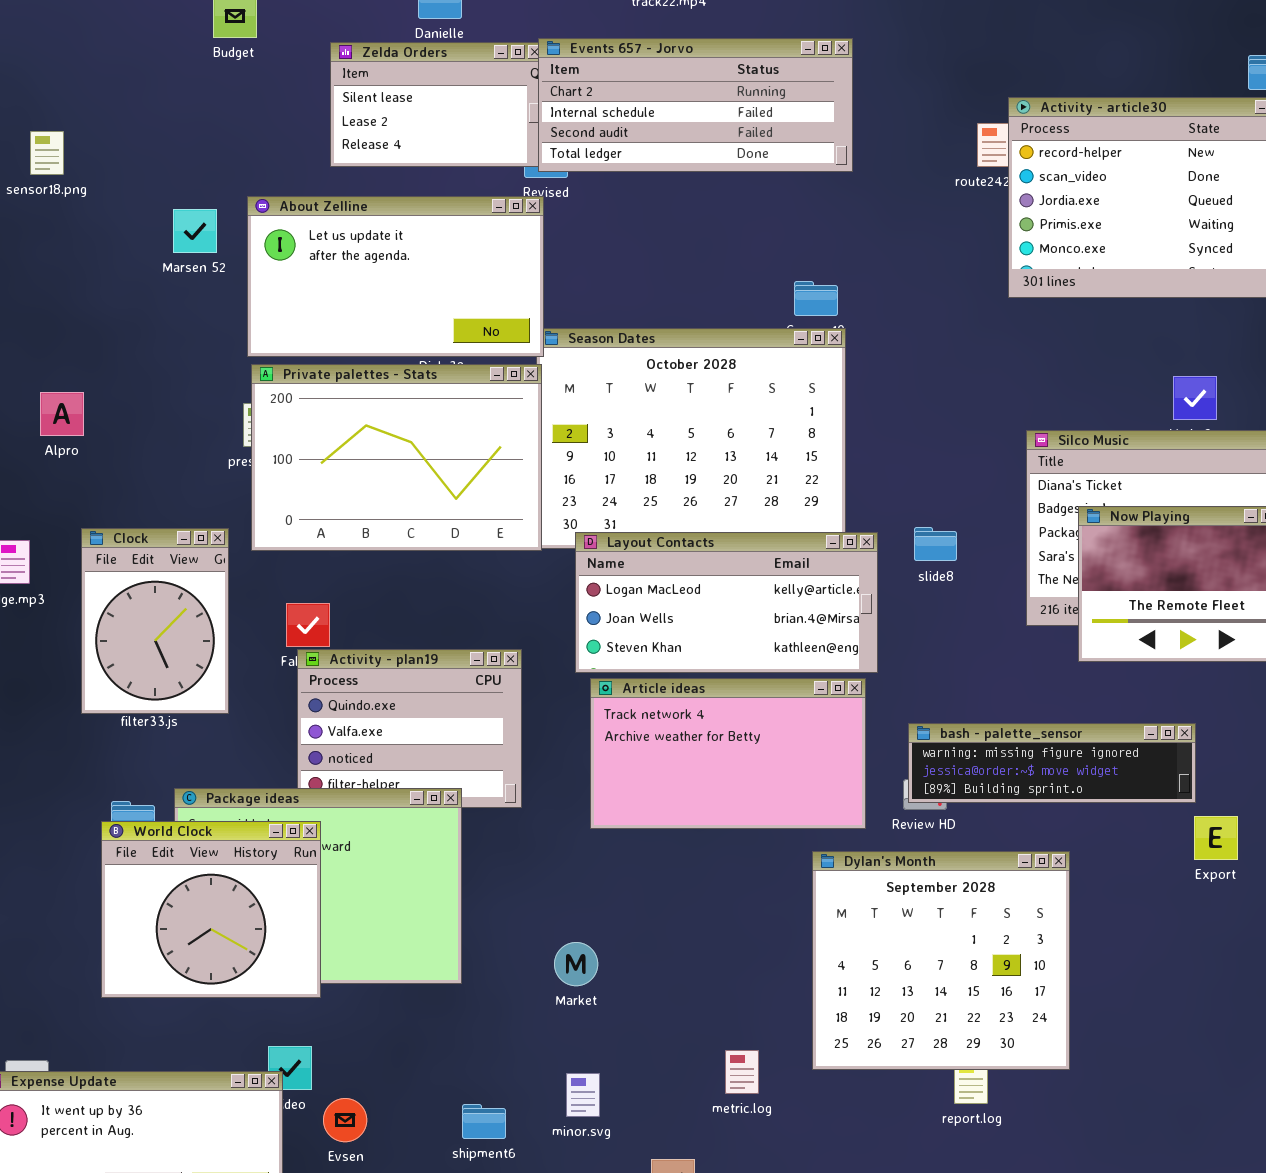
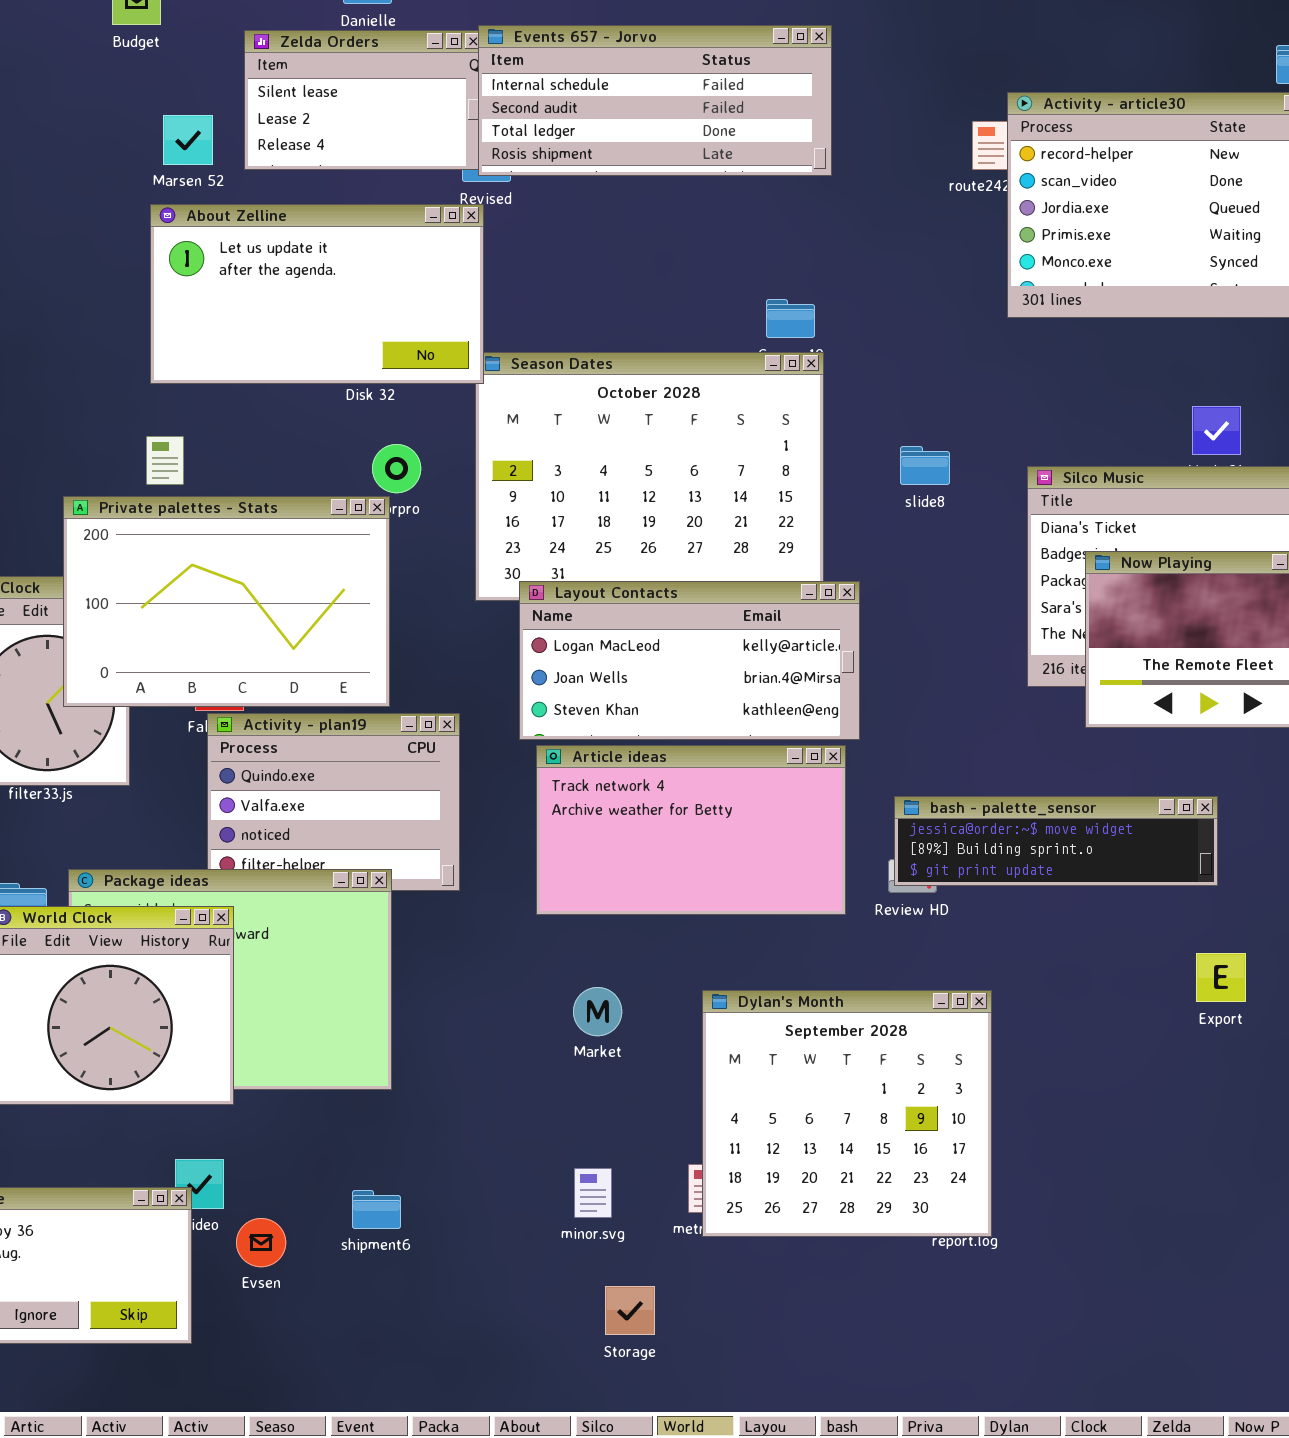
Events 657 - Jorvo: [538,38,853,172] -> [478,25,832,176], scrolled down 1 row
Marsen 52: [173,209,217,253] -> [163,115,213,165], moved
Private palettes - Stats: [251,364,542,551] -> [63,496,390,707], moved
slide8: [914,527,957,561] -> [900,446,950,485], moved
bash - palette_sensor: [908,723,1196,803] -> [894,796,1218,886], scrolled down 1 row
Export: [1194,816,1238,860] -> [1196,953,1246,1002], moved
Dylan's Month: [812,851,1070,1070] -> [702,990,992,1237], moved
Market: [554,942,598,986] -> [573,987,622,1036], moved
minor.svg: [566,1073,600,1117] -> [574,1168,612,1218], moved
shipment6: [462,1104,506,1139] -> [352,1190,401,1229], moved

